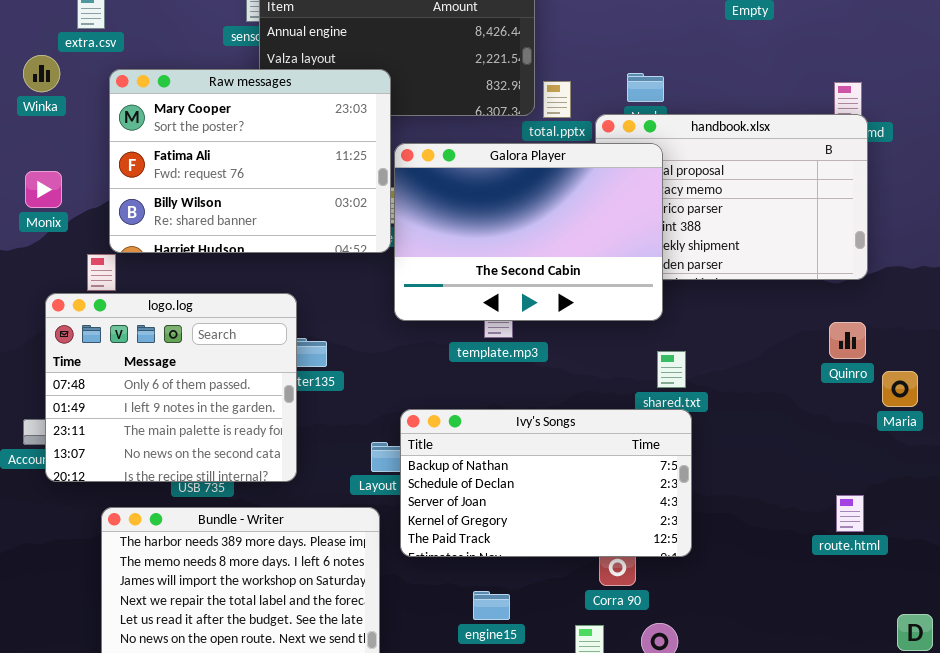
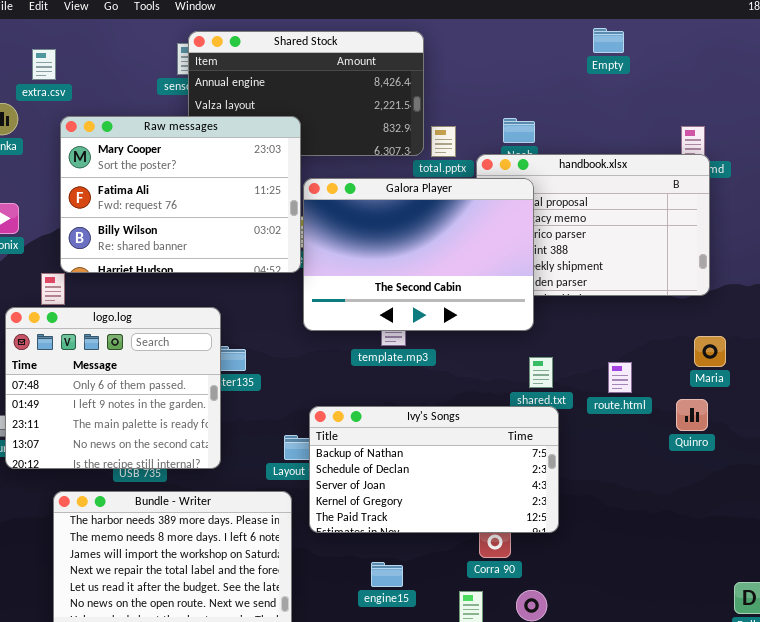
Quinro: [829,322,866,359] -> [676,399,708,431], moved
Maria: [882,371,918,407] -> [694,336,726,367], moved
route.html: [836,495,864,532] -> [608,362,632,393], moved

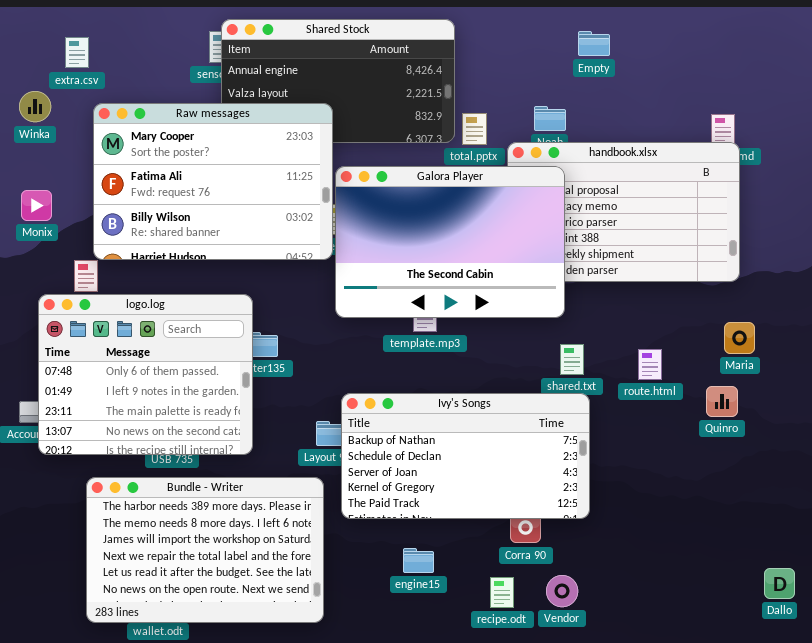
Empty: [593,28,624,53] -> [578,31,610,56], moved

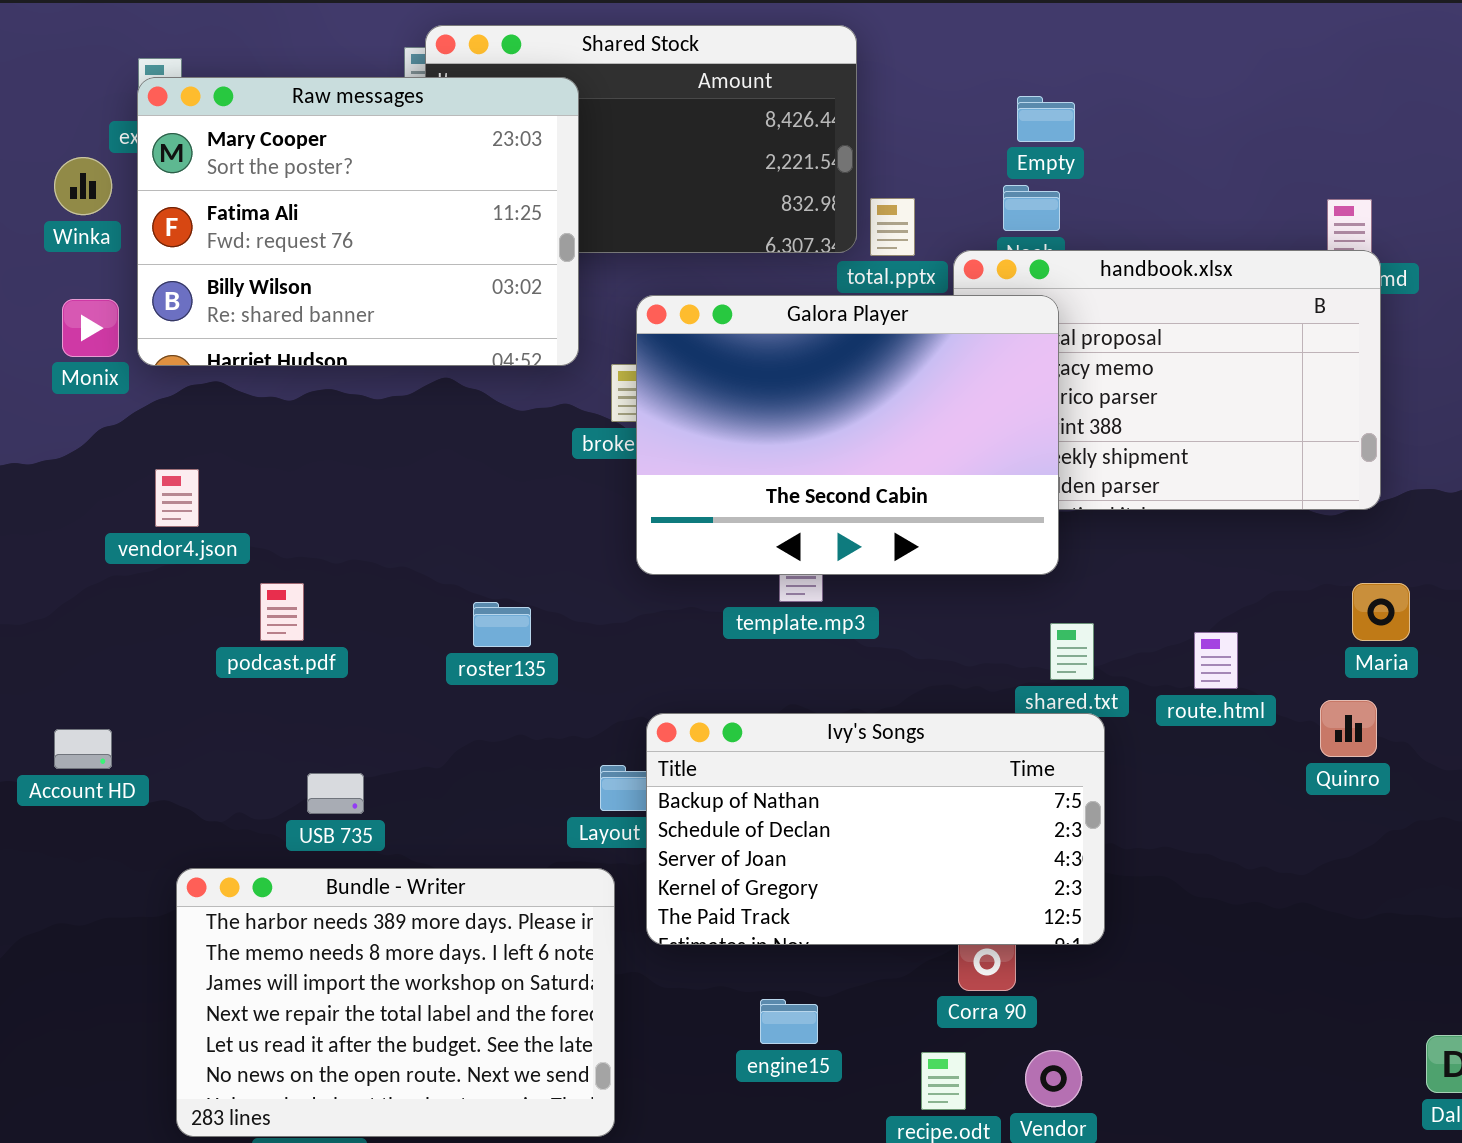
Empty: [578,31,610,56] -> [1017,96,1075,142], moved
Raw messages: [93,103,333,260] -> [137,77,579,366], moved
Monix: [21,190,52,221] -> [62,299,119,357], moved
logo.log: [38,294,253,455] -> none, closed

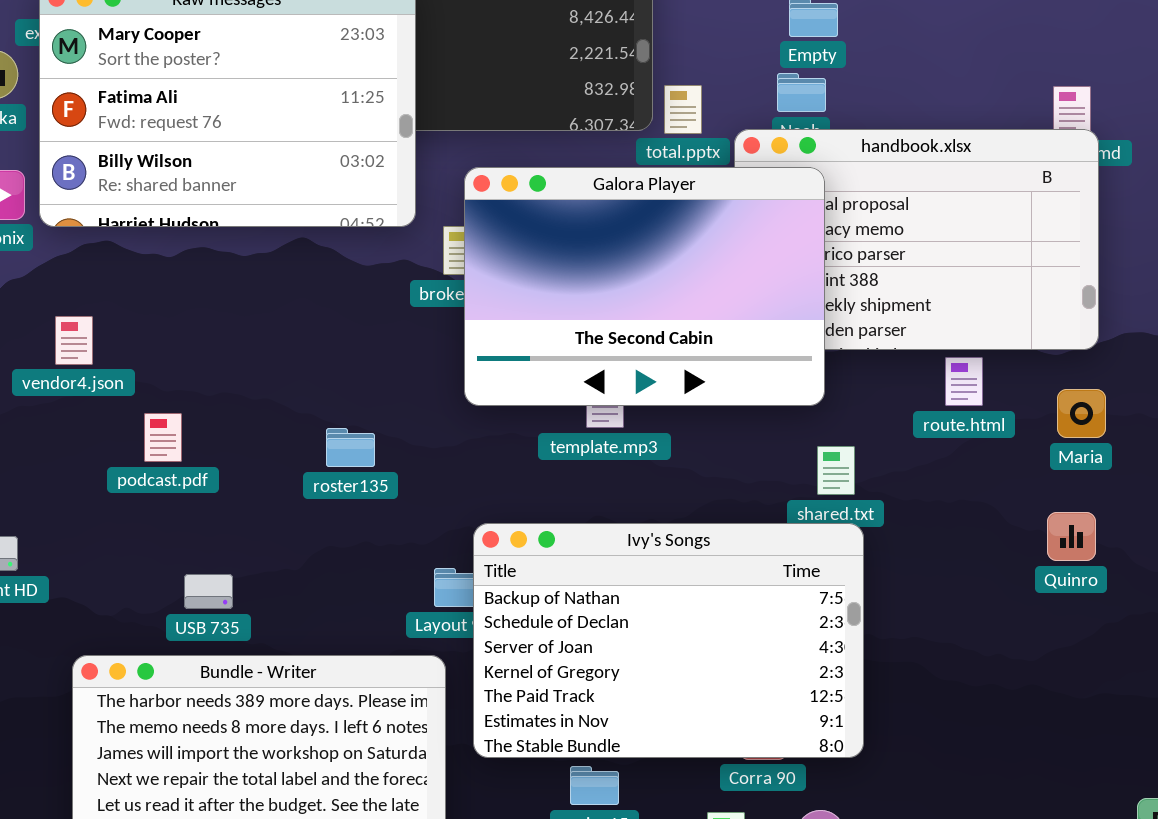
Maria: [1352,583,1410,641] -> [1057,389,1106,438], moved
route.html: [1194,632,1238,689] -> [945,357,983,406], moved
Ivy's Songs: [646,713,1105,945] -> [473,523,864,758], resized

